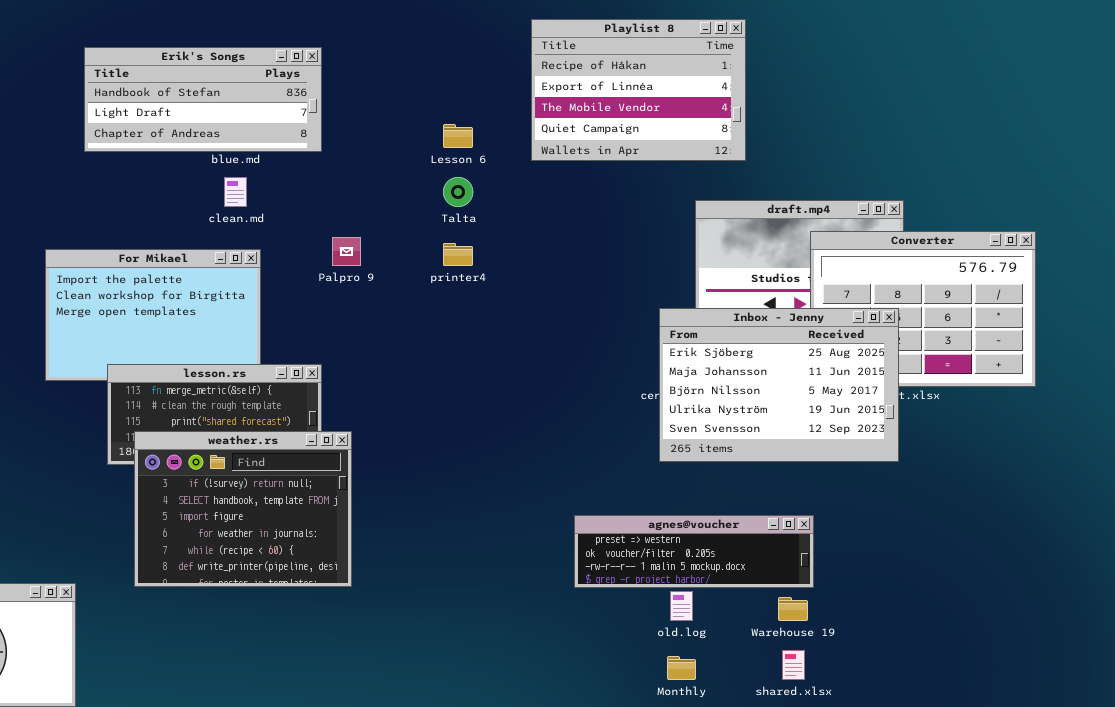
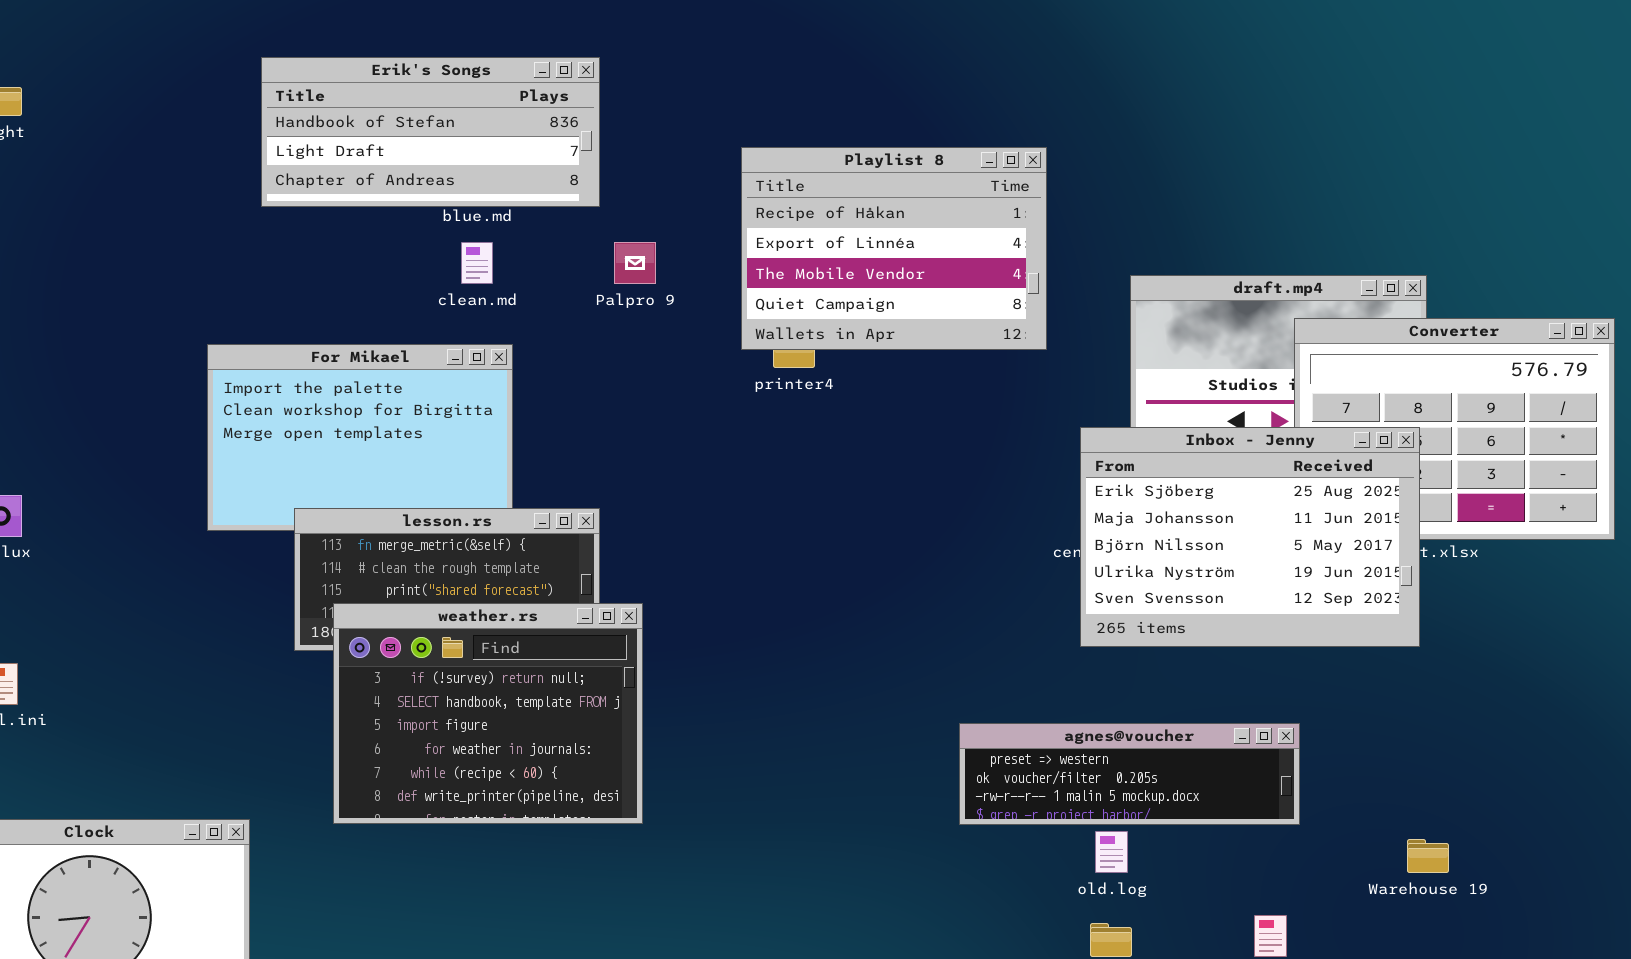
Playlist 8: [531,19,746,161] -> [741,147,1047,350], moved
Palpro 9: [332,237,361,266] -> [614,242,656,284], moved
Warehouse 19: [778,597,808,621] -> [1407,839,1449,873], moved

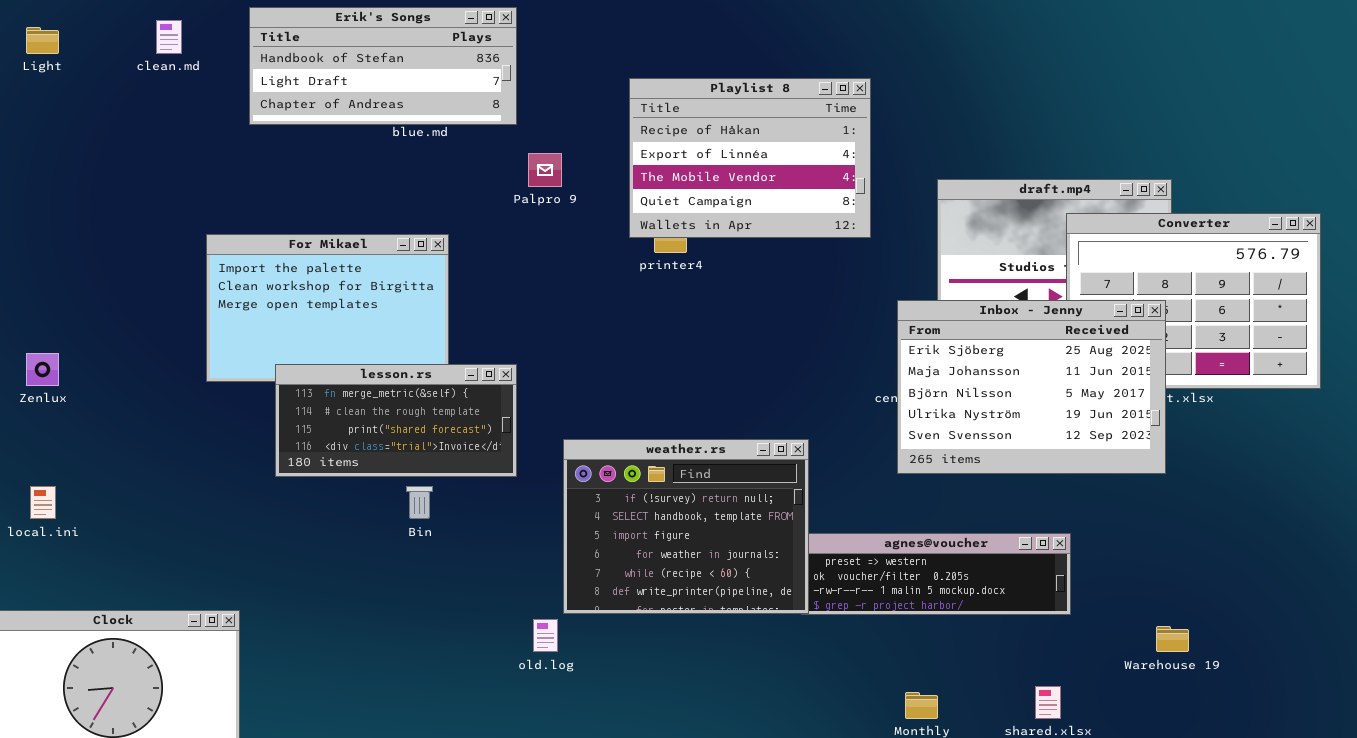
clean.md: [461,242,493,284] -> [156,20,182,54], moved
weather.rs: [333,603,643,824] -> [563,439,809,614], moved
old.log: [1095,831,1128,873] -> [533,619,558,652], moved

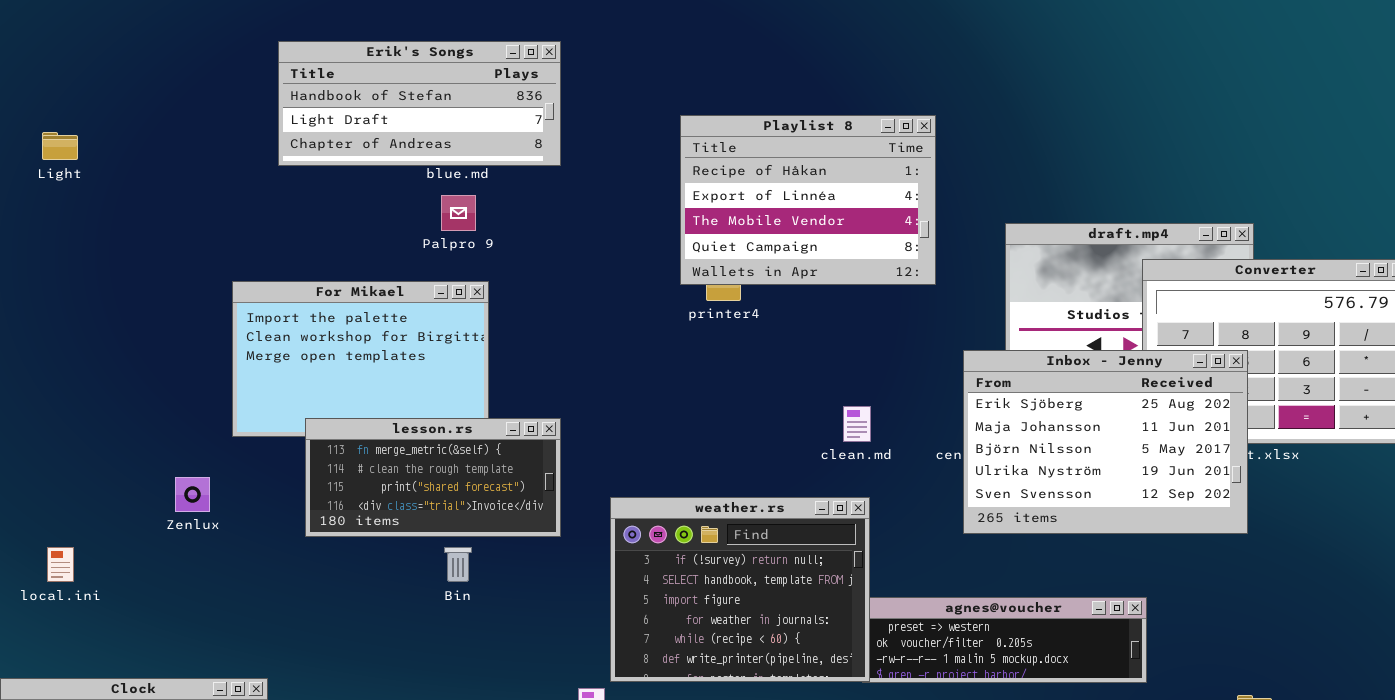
clean.md: [156,20,182,54] -> [843,406,871,442], moved
Light: [26,27,59,54] -> [42,132,78,160], moved
Palpro 9: [528,153,562,187] -> [441,195,476,231], moved
Zenlux: [26,353,59,386] -> [175,477,210,512], moved

